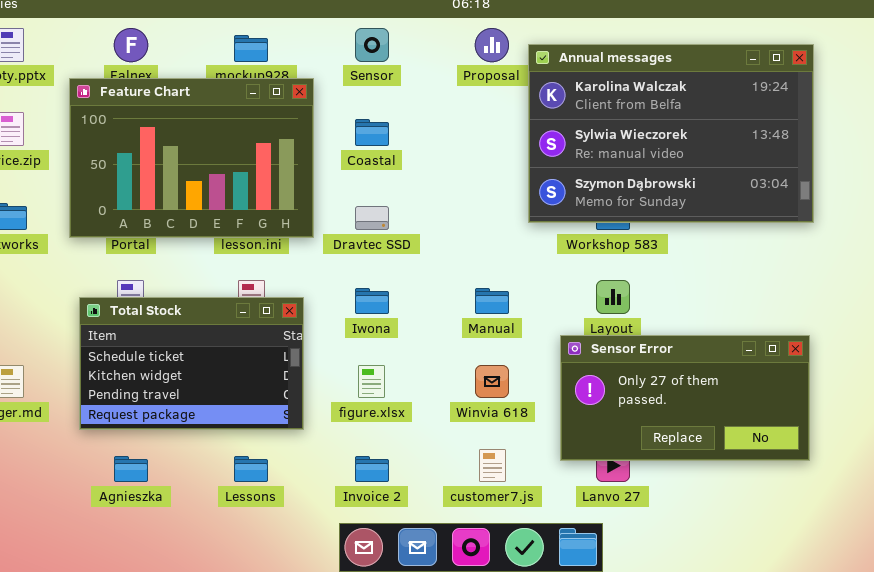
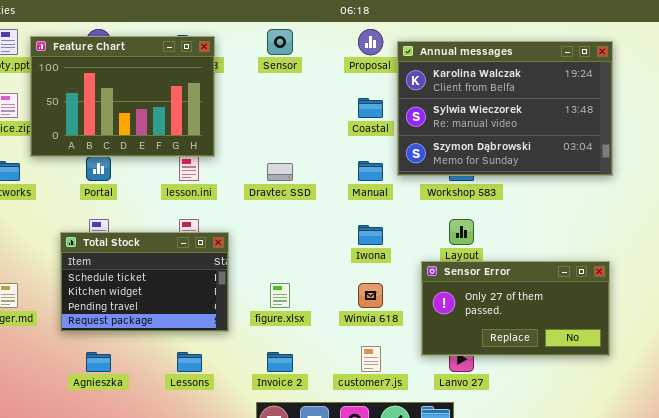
Feature Chart: [69,78,314,238] -> [30,36,215,157], moved
Coastal: [355,119,389,146] -> [358,98,383,118], moved
Iwona: [355,288,389,314] -> [358,225,383,245], moved
Manual: [475,288,509,314] -> [358,161,383,181], moved

